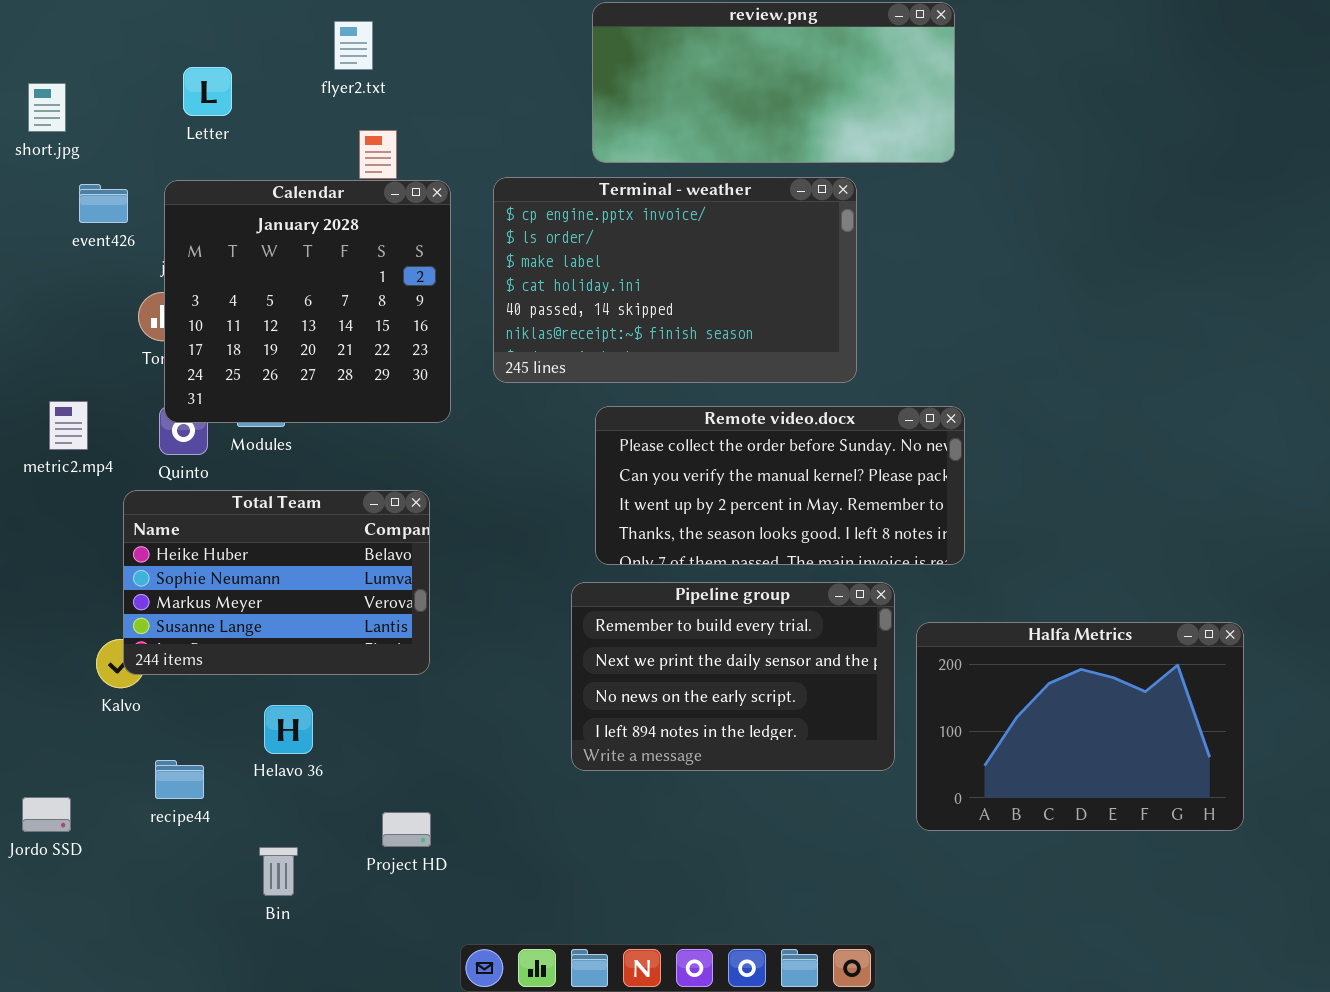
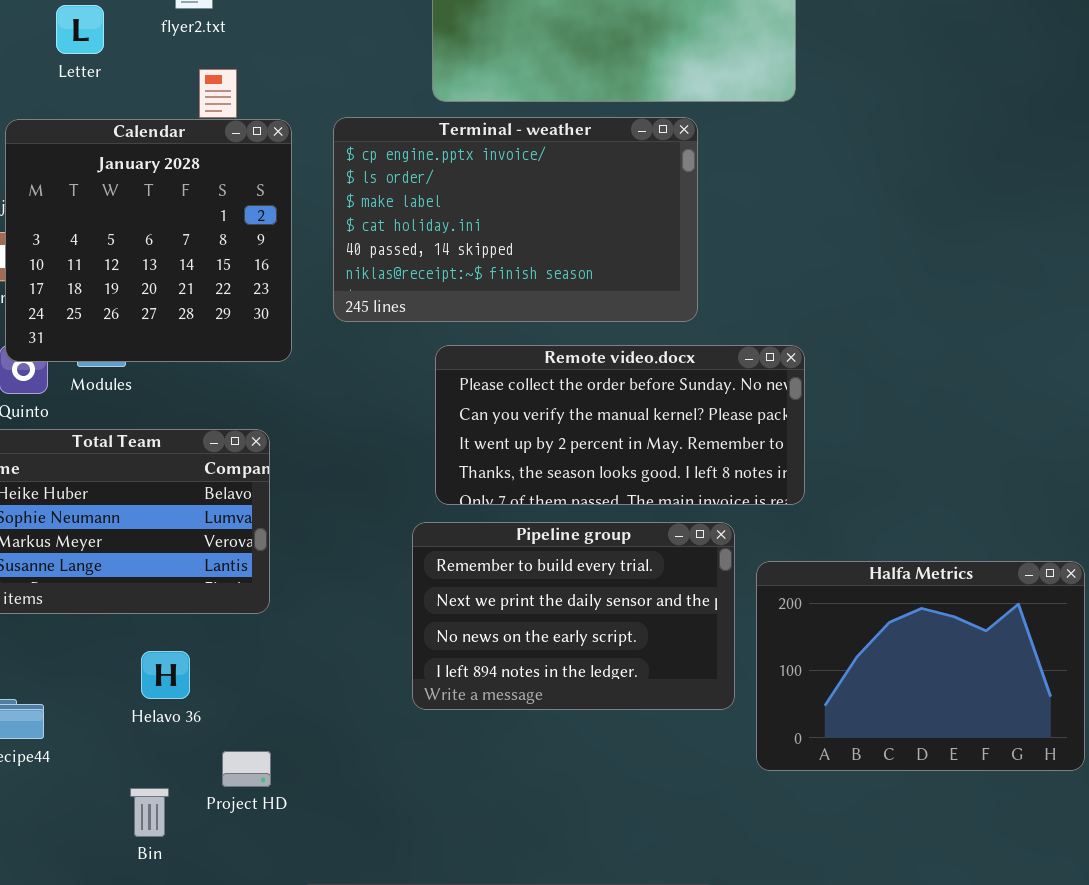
Letter: [183,67,232,116] -> [56,5,104,54], moved
Helavo 36: [264,705,313,754] -> [141,651,190,699], moved
Bin: [259,847,298,896] -> [130,788,169,837], moved

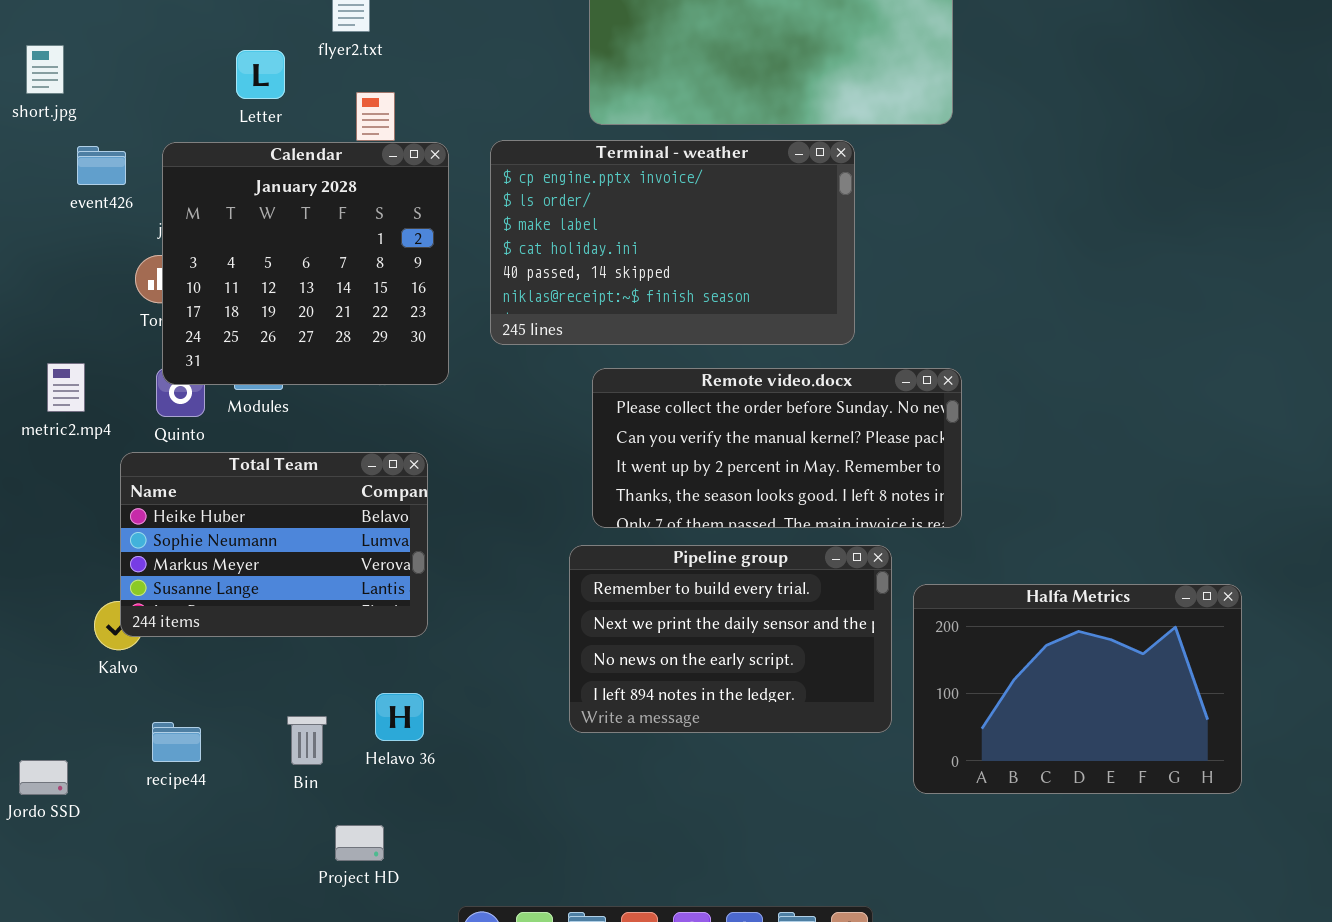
Letter: [56,5,104,54] -> [236,50,285,99], moved
Helavo 36: [141,651,190,699] -> [375,693,424,741], moved
Project HD: [222,751,271,787] -> [335,825,384,861], moved
Bin: [130,788,169,837] -> [287,716,327,765], moved

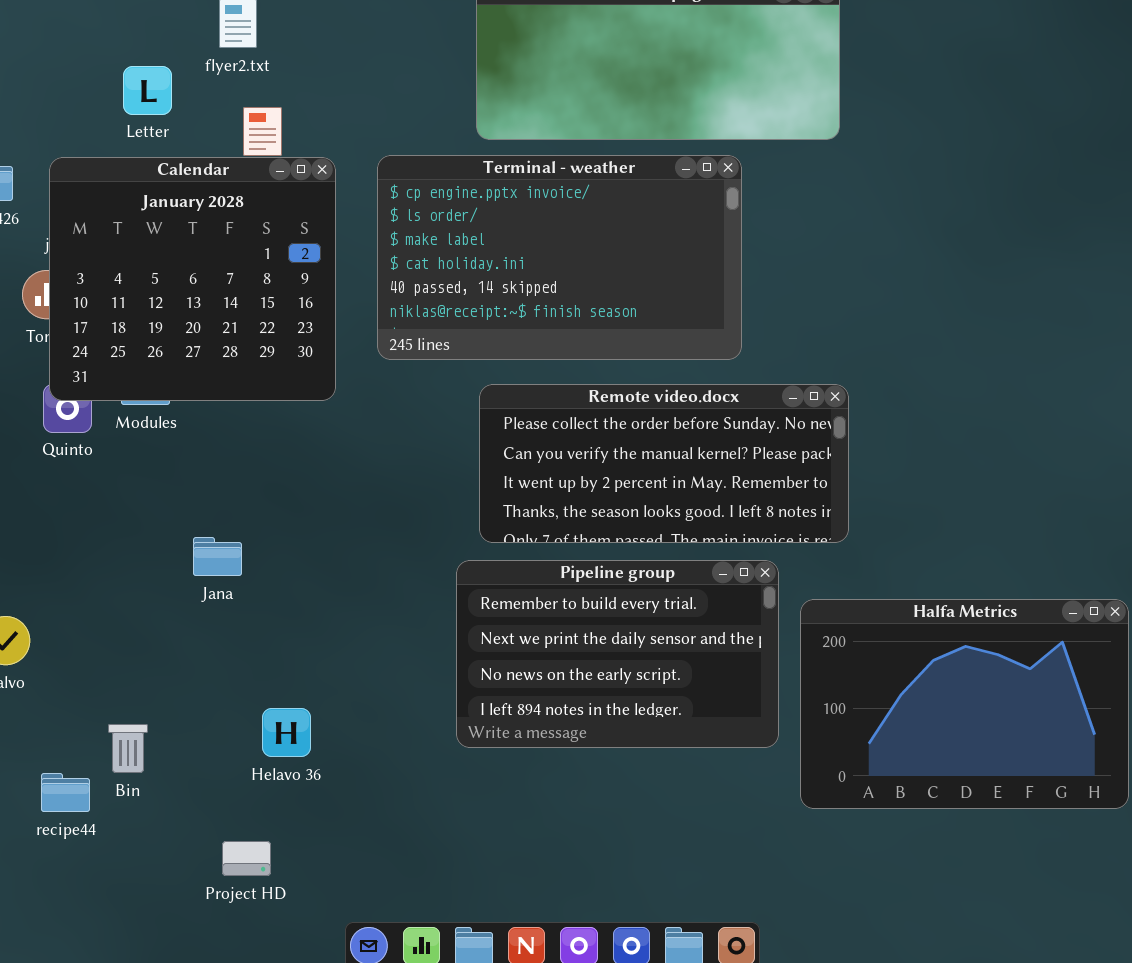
Total Team: [120,452,428,637] -> none, closed
Bin: [287,716,327,765] -> [108,724,148,773], moved
recipe44: [152,722,201,762] -> [41,773,90,812], moved

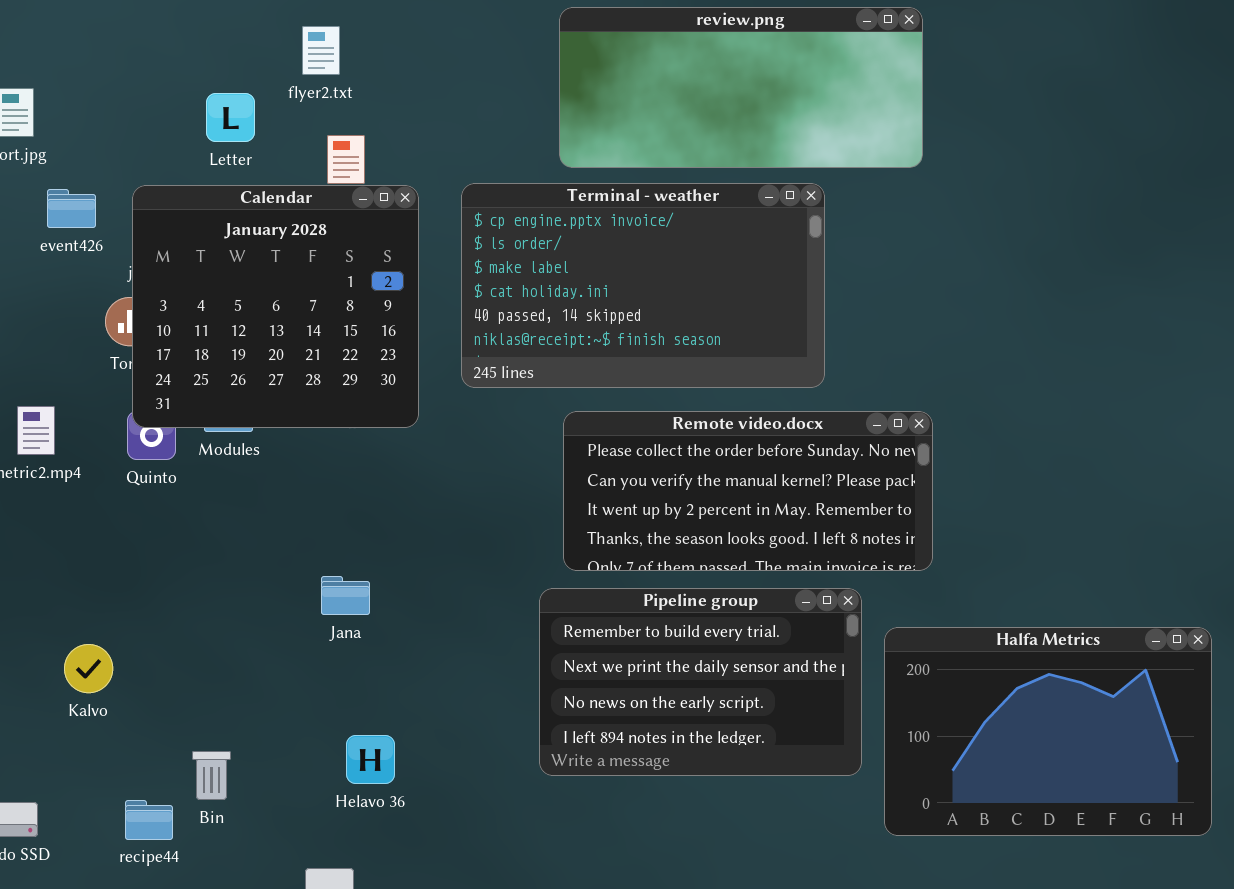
Jana: [193,537,242,576] -> [321,576,370,615], moved

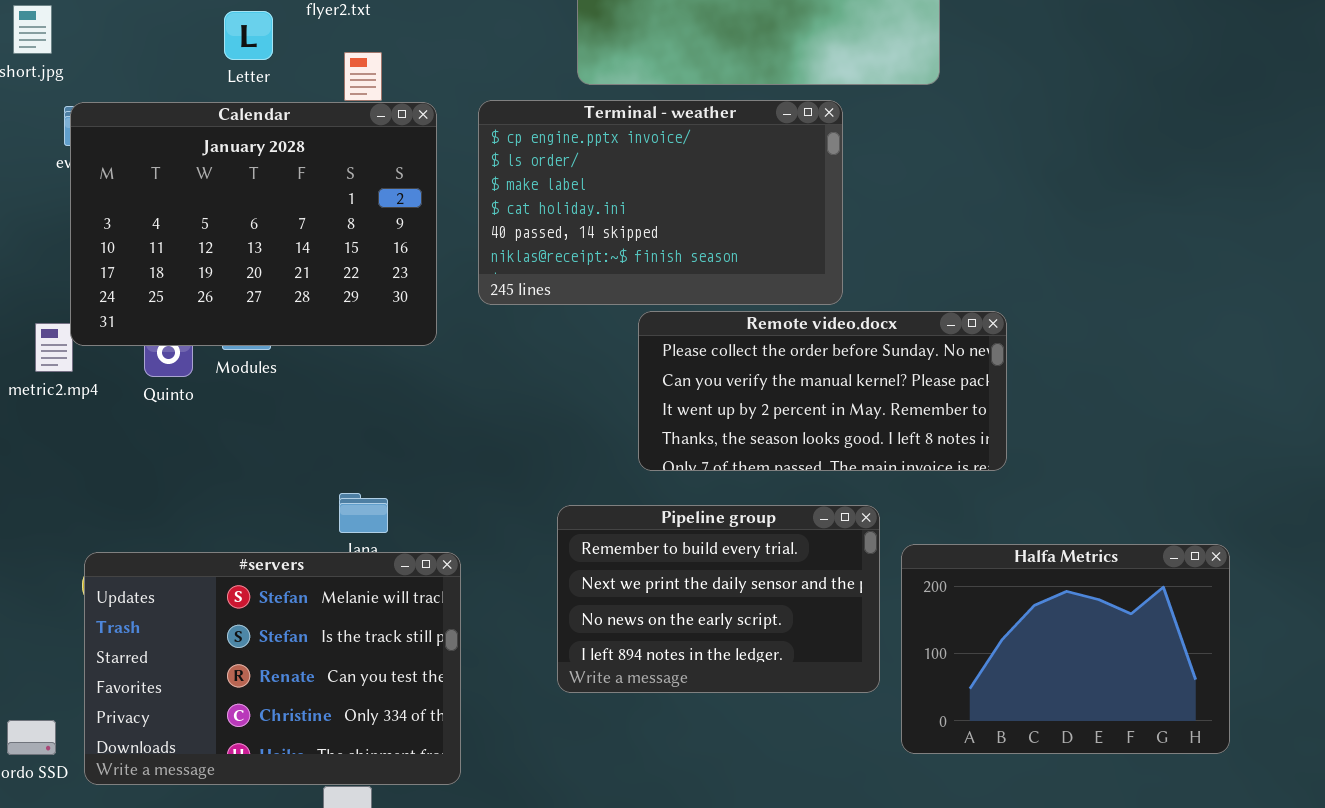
Calendar: [132,185,419,428] -> [70,102,437,346], resized
Remote video.docx: [563,411,933,571] -> [638,311,1007,471], moved
#servers: none -> [84,552,461,785], opened

